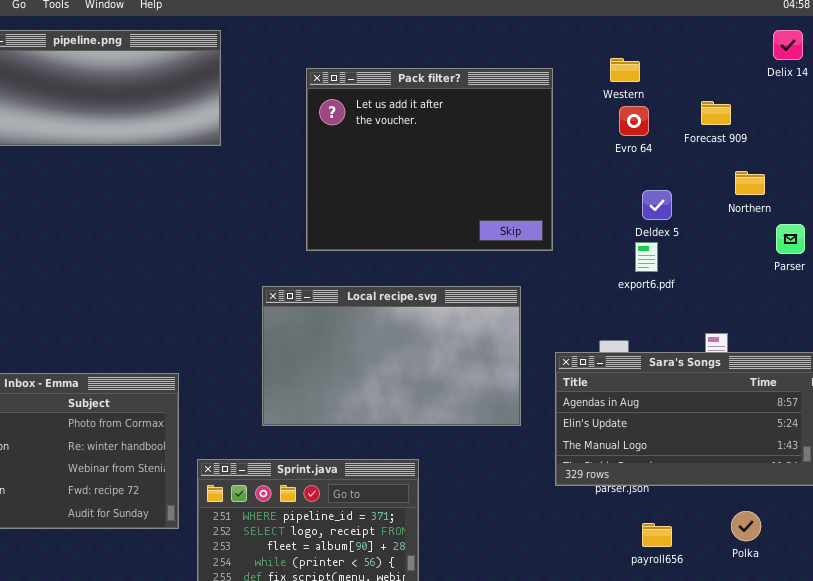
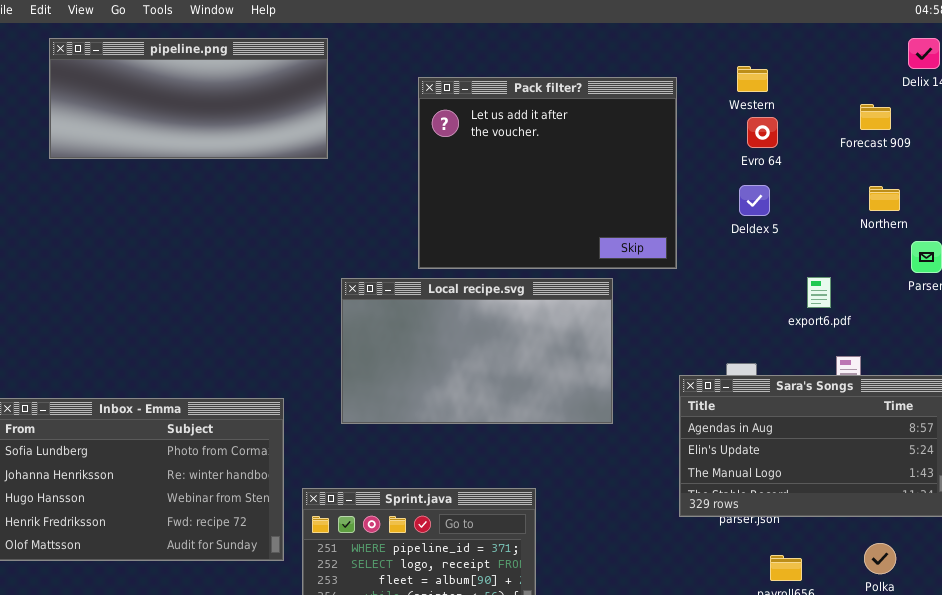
Forecast 909: [701,101,731,125] -> [860,104,891,130], moved
Deldex 5: [642,190,672,220] -> [739,185,770,216], moved
export6.pdf: [635,242,658,272] -> [807,277,831,308], moved
Local recipe.svg: [262,286,521,426] -> [341,278,613,424], moved

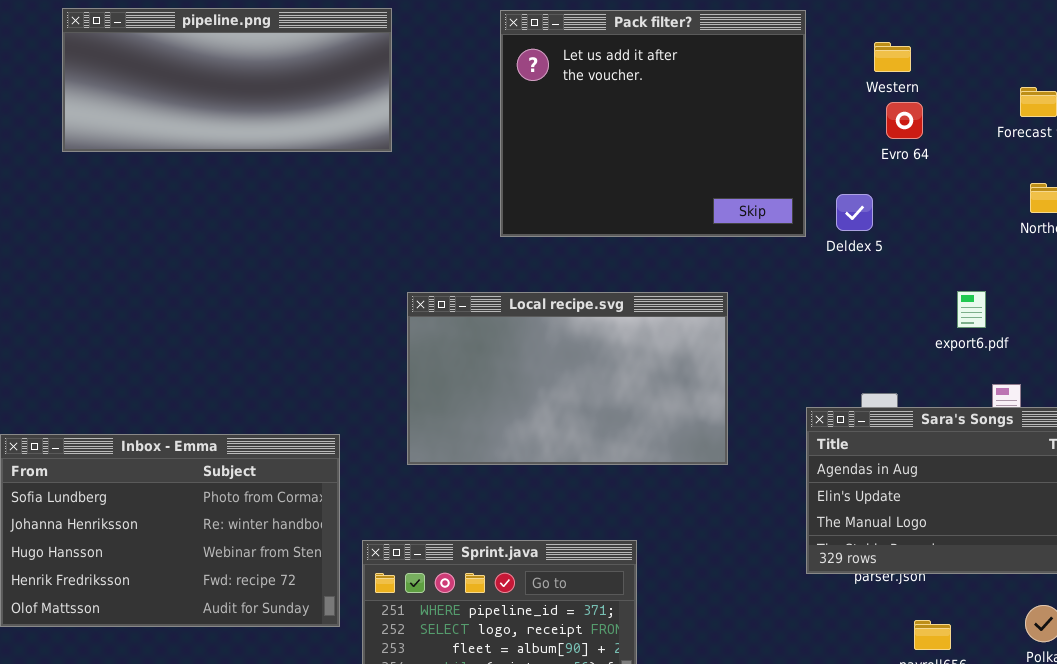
Pack filter?: [418,77,677,269] -> [500,10,806,237], moved
Deldex 5: [739,185,770,216] -> [836,194,873,231], moved

